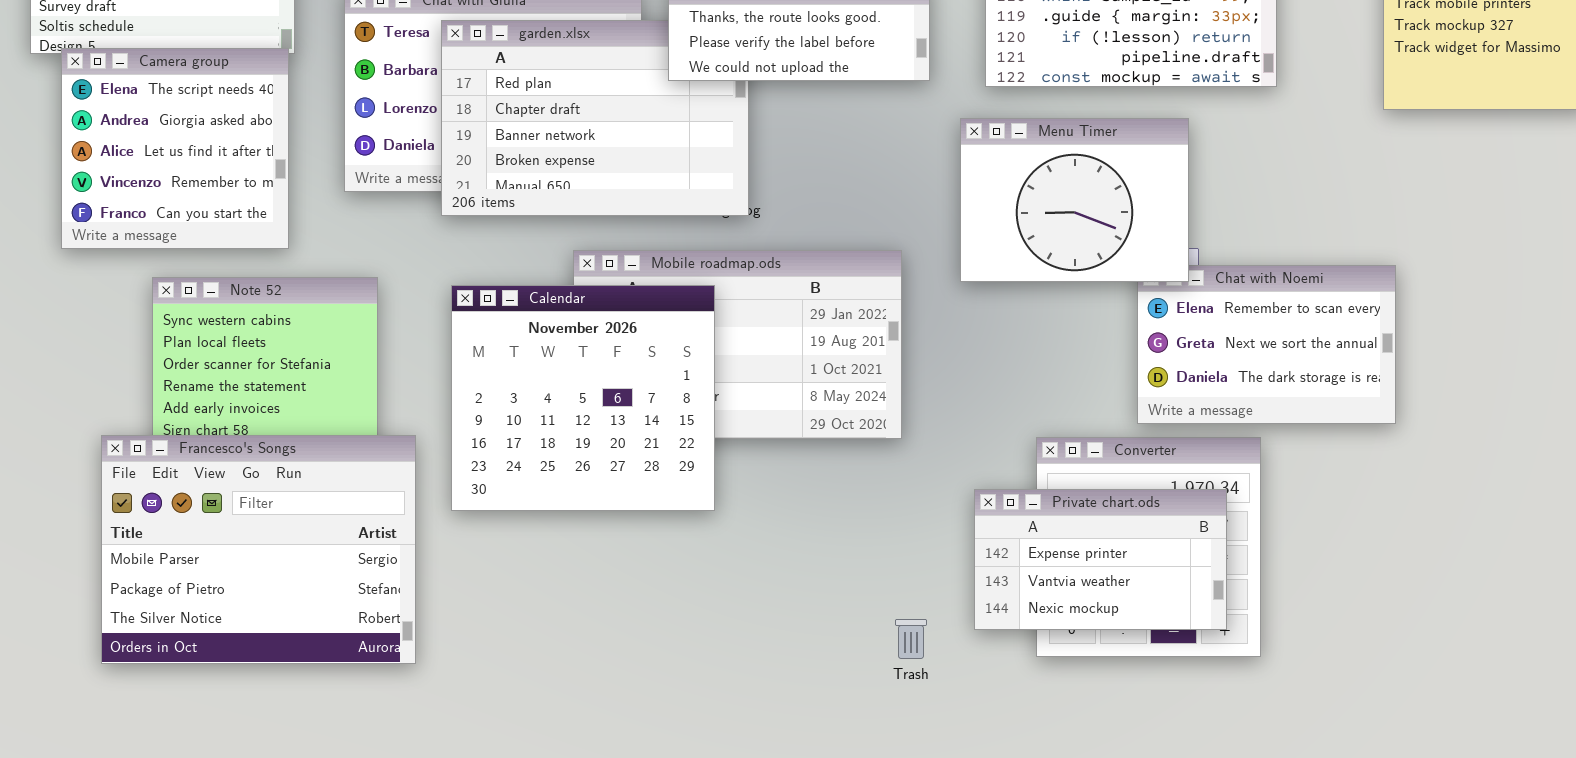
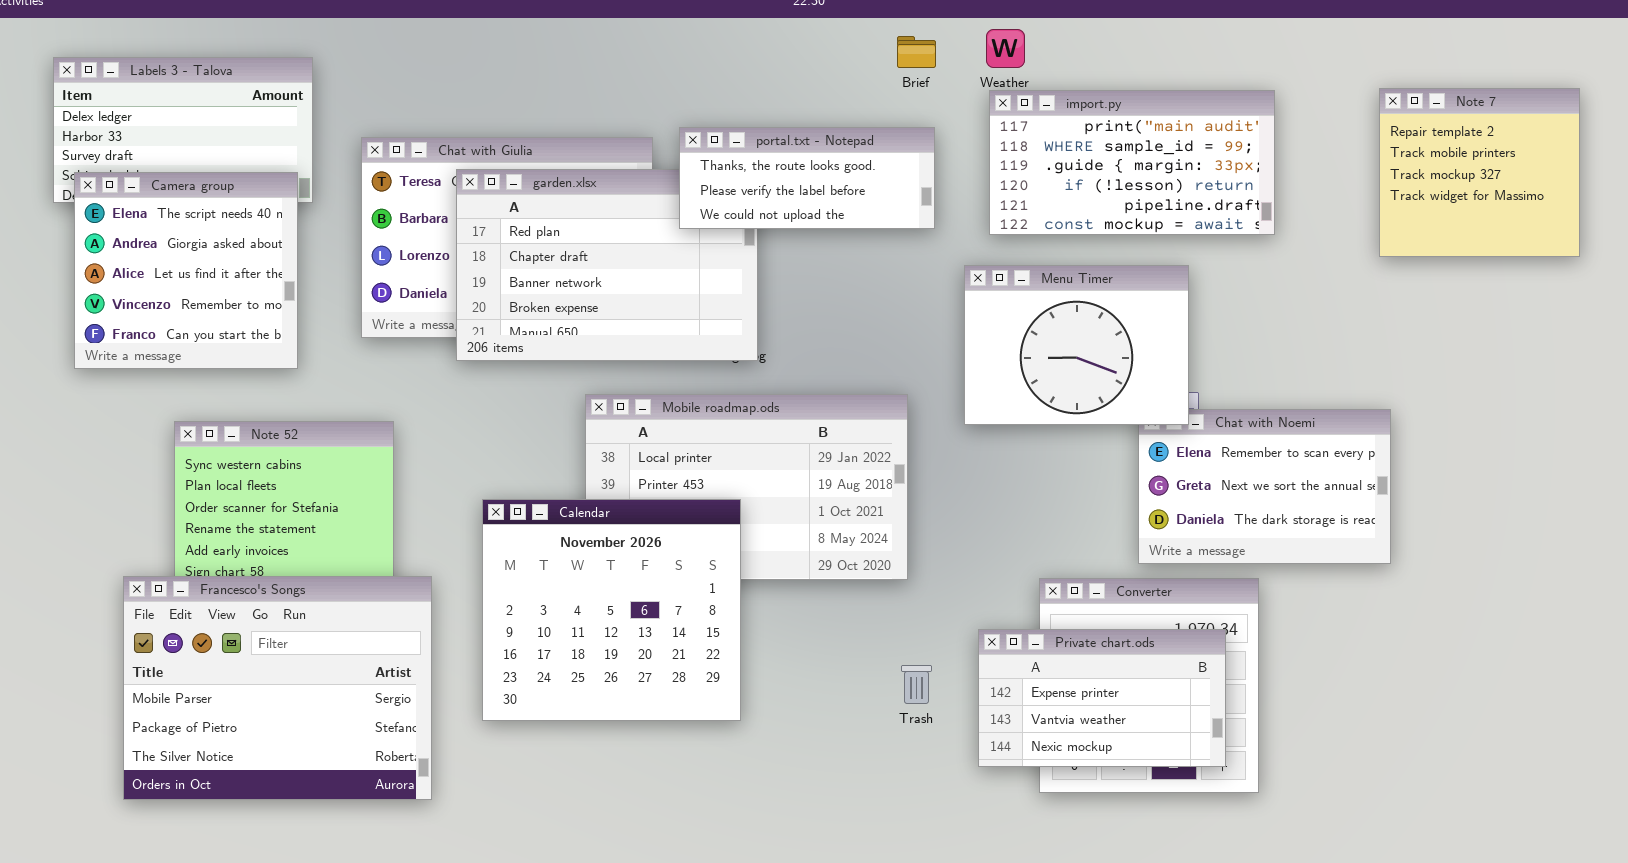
Camera group: [61,48,289,249] -> [74,172,298,369], moved
Calendar: [451,285,715,511] -> [482,499,741,721], moved
Trash: [895,619,927,659] -> [901,665,932,704], moved

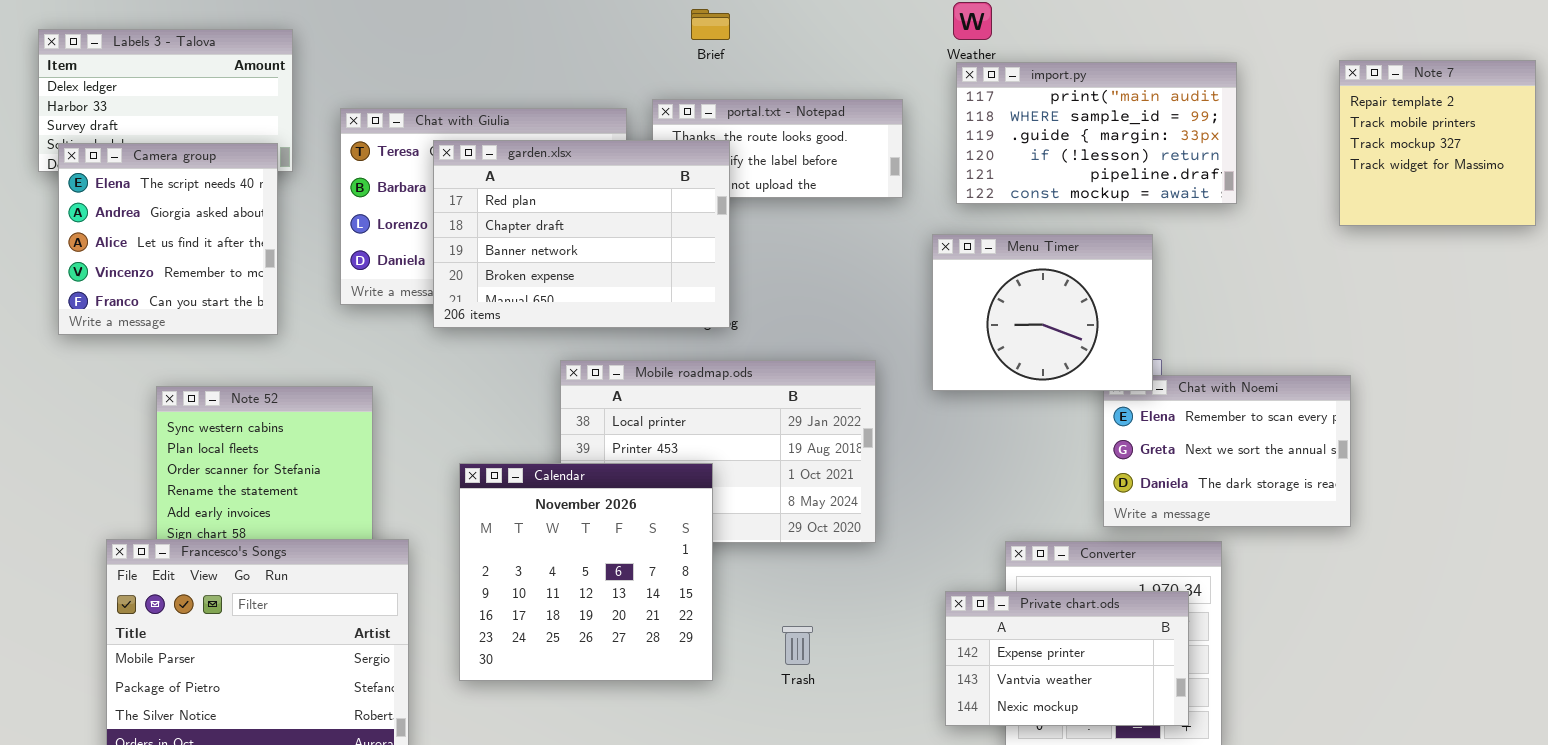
Brief: [897,36,936,68] -> [691,9,730,40], moved
garden.xlsx: [456,169,758,361] -> [433,140,730,328], raised
Trash: [901,665,932,704] -> [782,626,813,665], moved

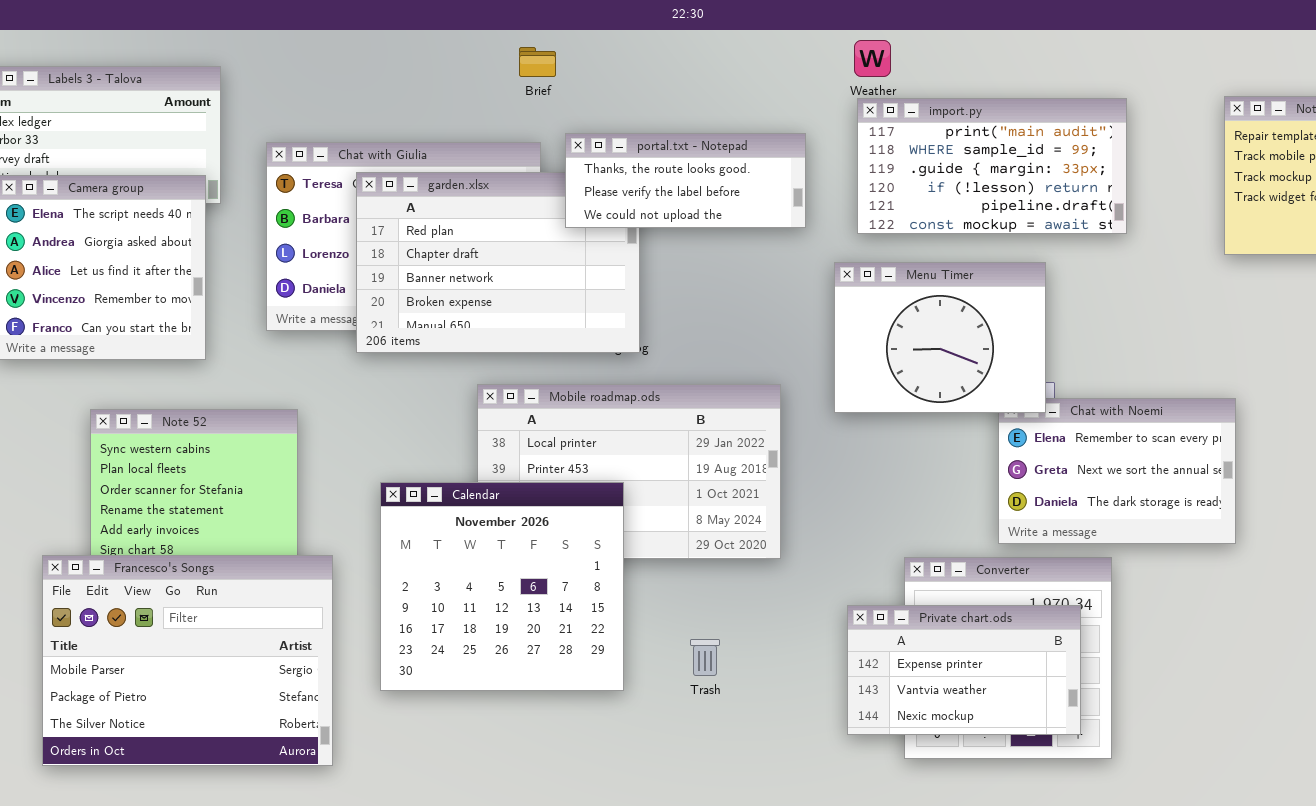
Brief: [691,9,730,40] -> [519,47,556,77], moved
portal.txt - Notepad: [652,99,903,198] -> [565,133,806,228], raised

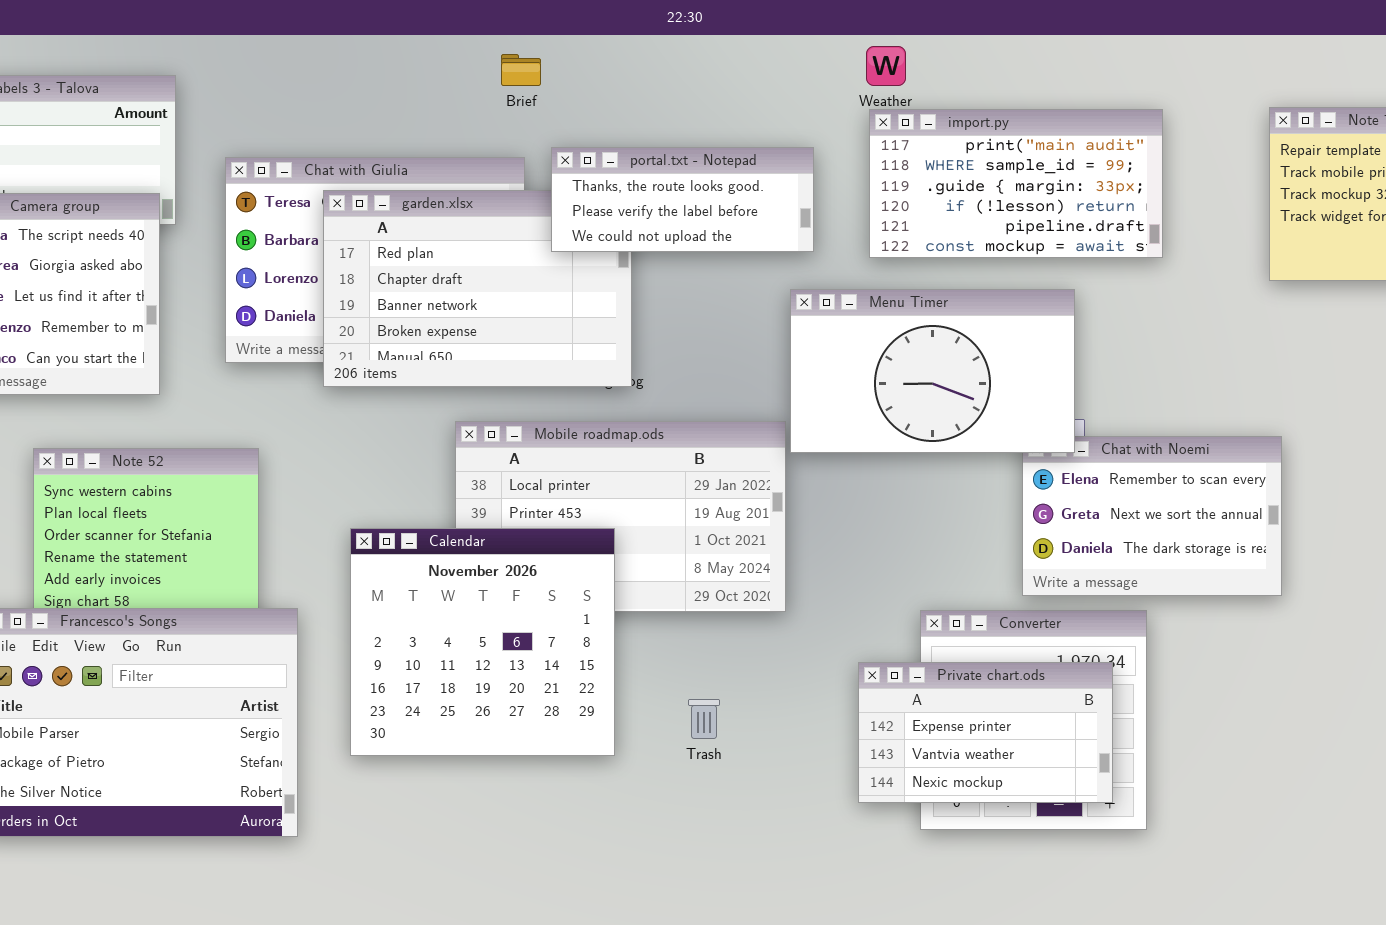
Menu Timer: [834,262,1046,413] -> [790,289,1075,453], resized

